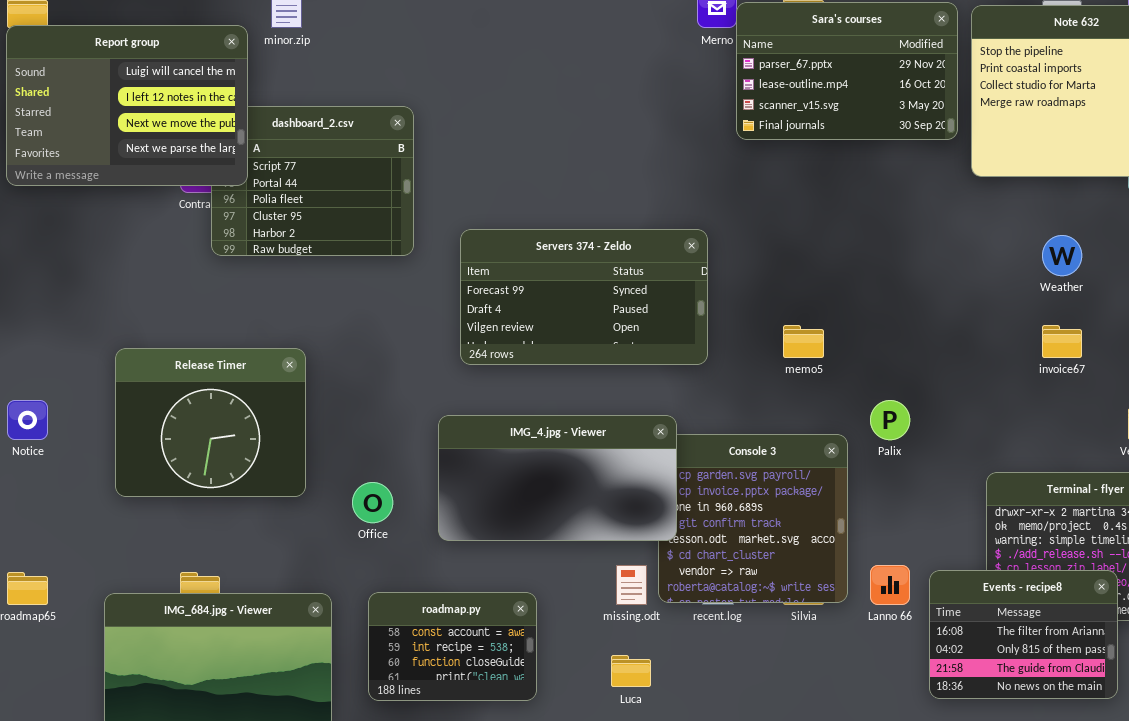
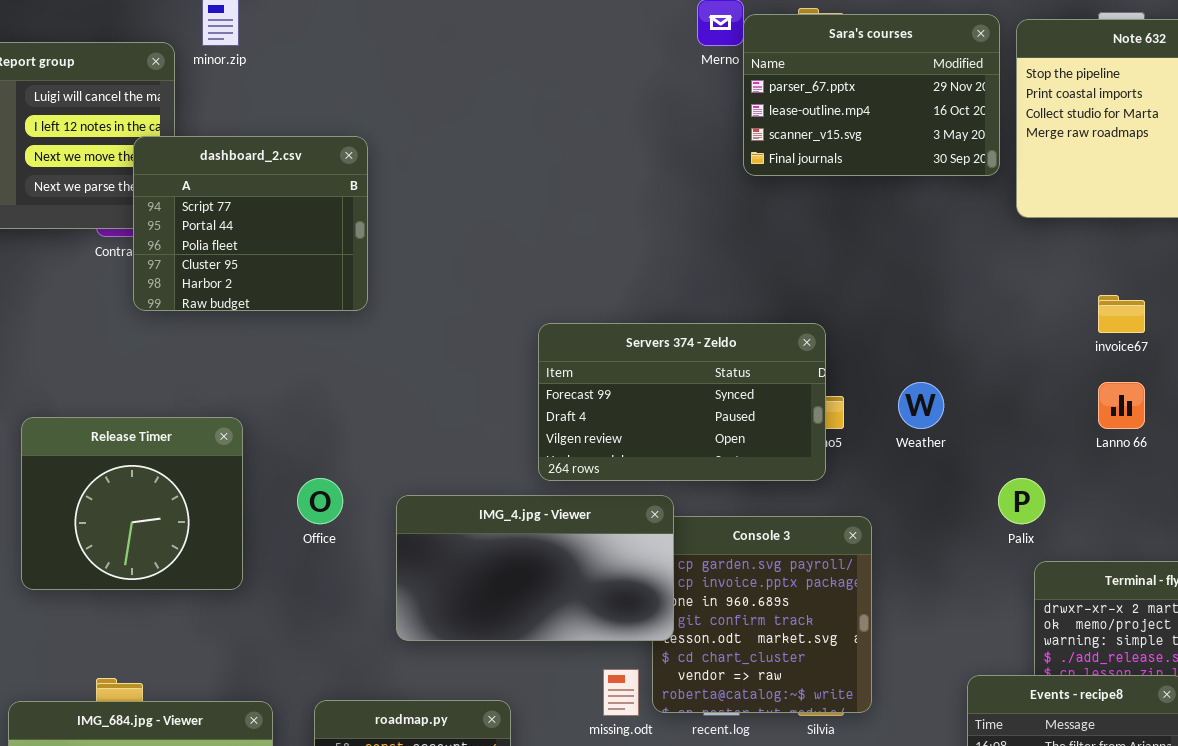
dashboard_2.csv: [211,106,414,256] -> [133,136,368,311], raised
Servers 374 - Zeldo: [460,229,708,365] -> [538,323,826,481], moved
Weather: [1042,235,1082,276] -> [898,382,944,429], moved
invoice67: [1042,325,1082,358] -> [1098,295,1145,333], moved
Palix: [870,400,910,440] -> [998,478,1045,524], moved
Office: [352,482,393,523] -> [297,478,343,524], moved
Lanno 66: [870,565,910,605] -> [1098,382,1145,429], moved

